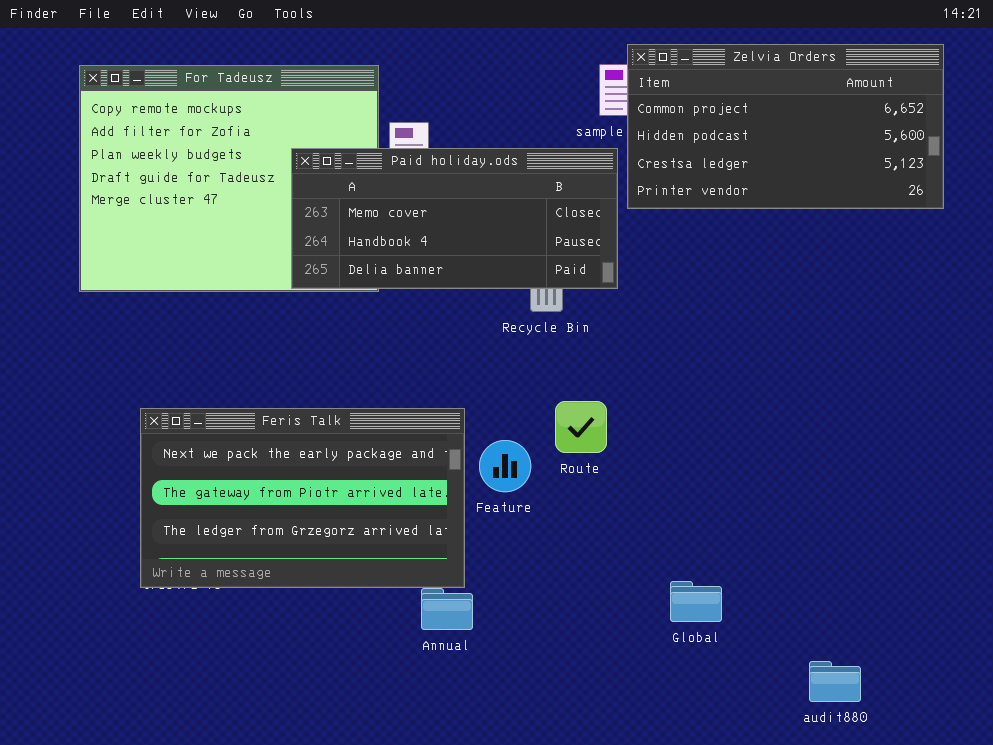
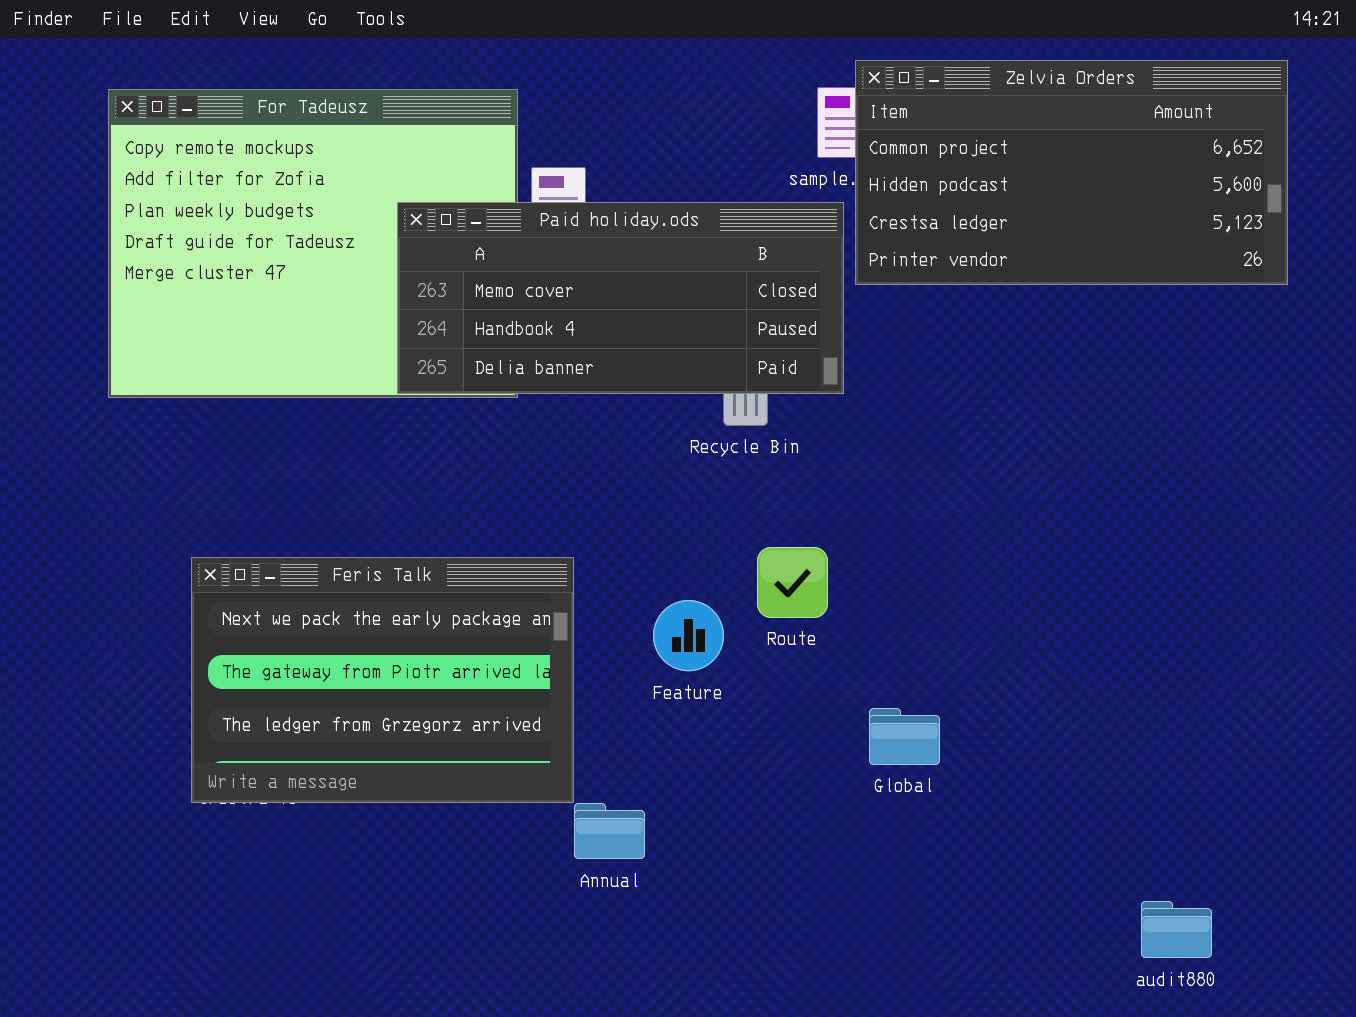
Feris Talk: [140,408,465,588] -> [191,557,574,803], resized
Global: [670,581,722,622] -> [869,708,940,765], moved
audit880: [809,661,861,702] -> [1141,901,1212,958], moved

